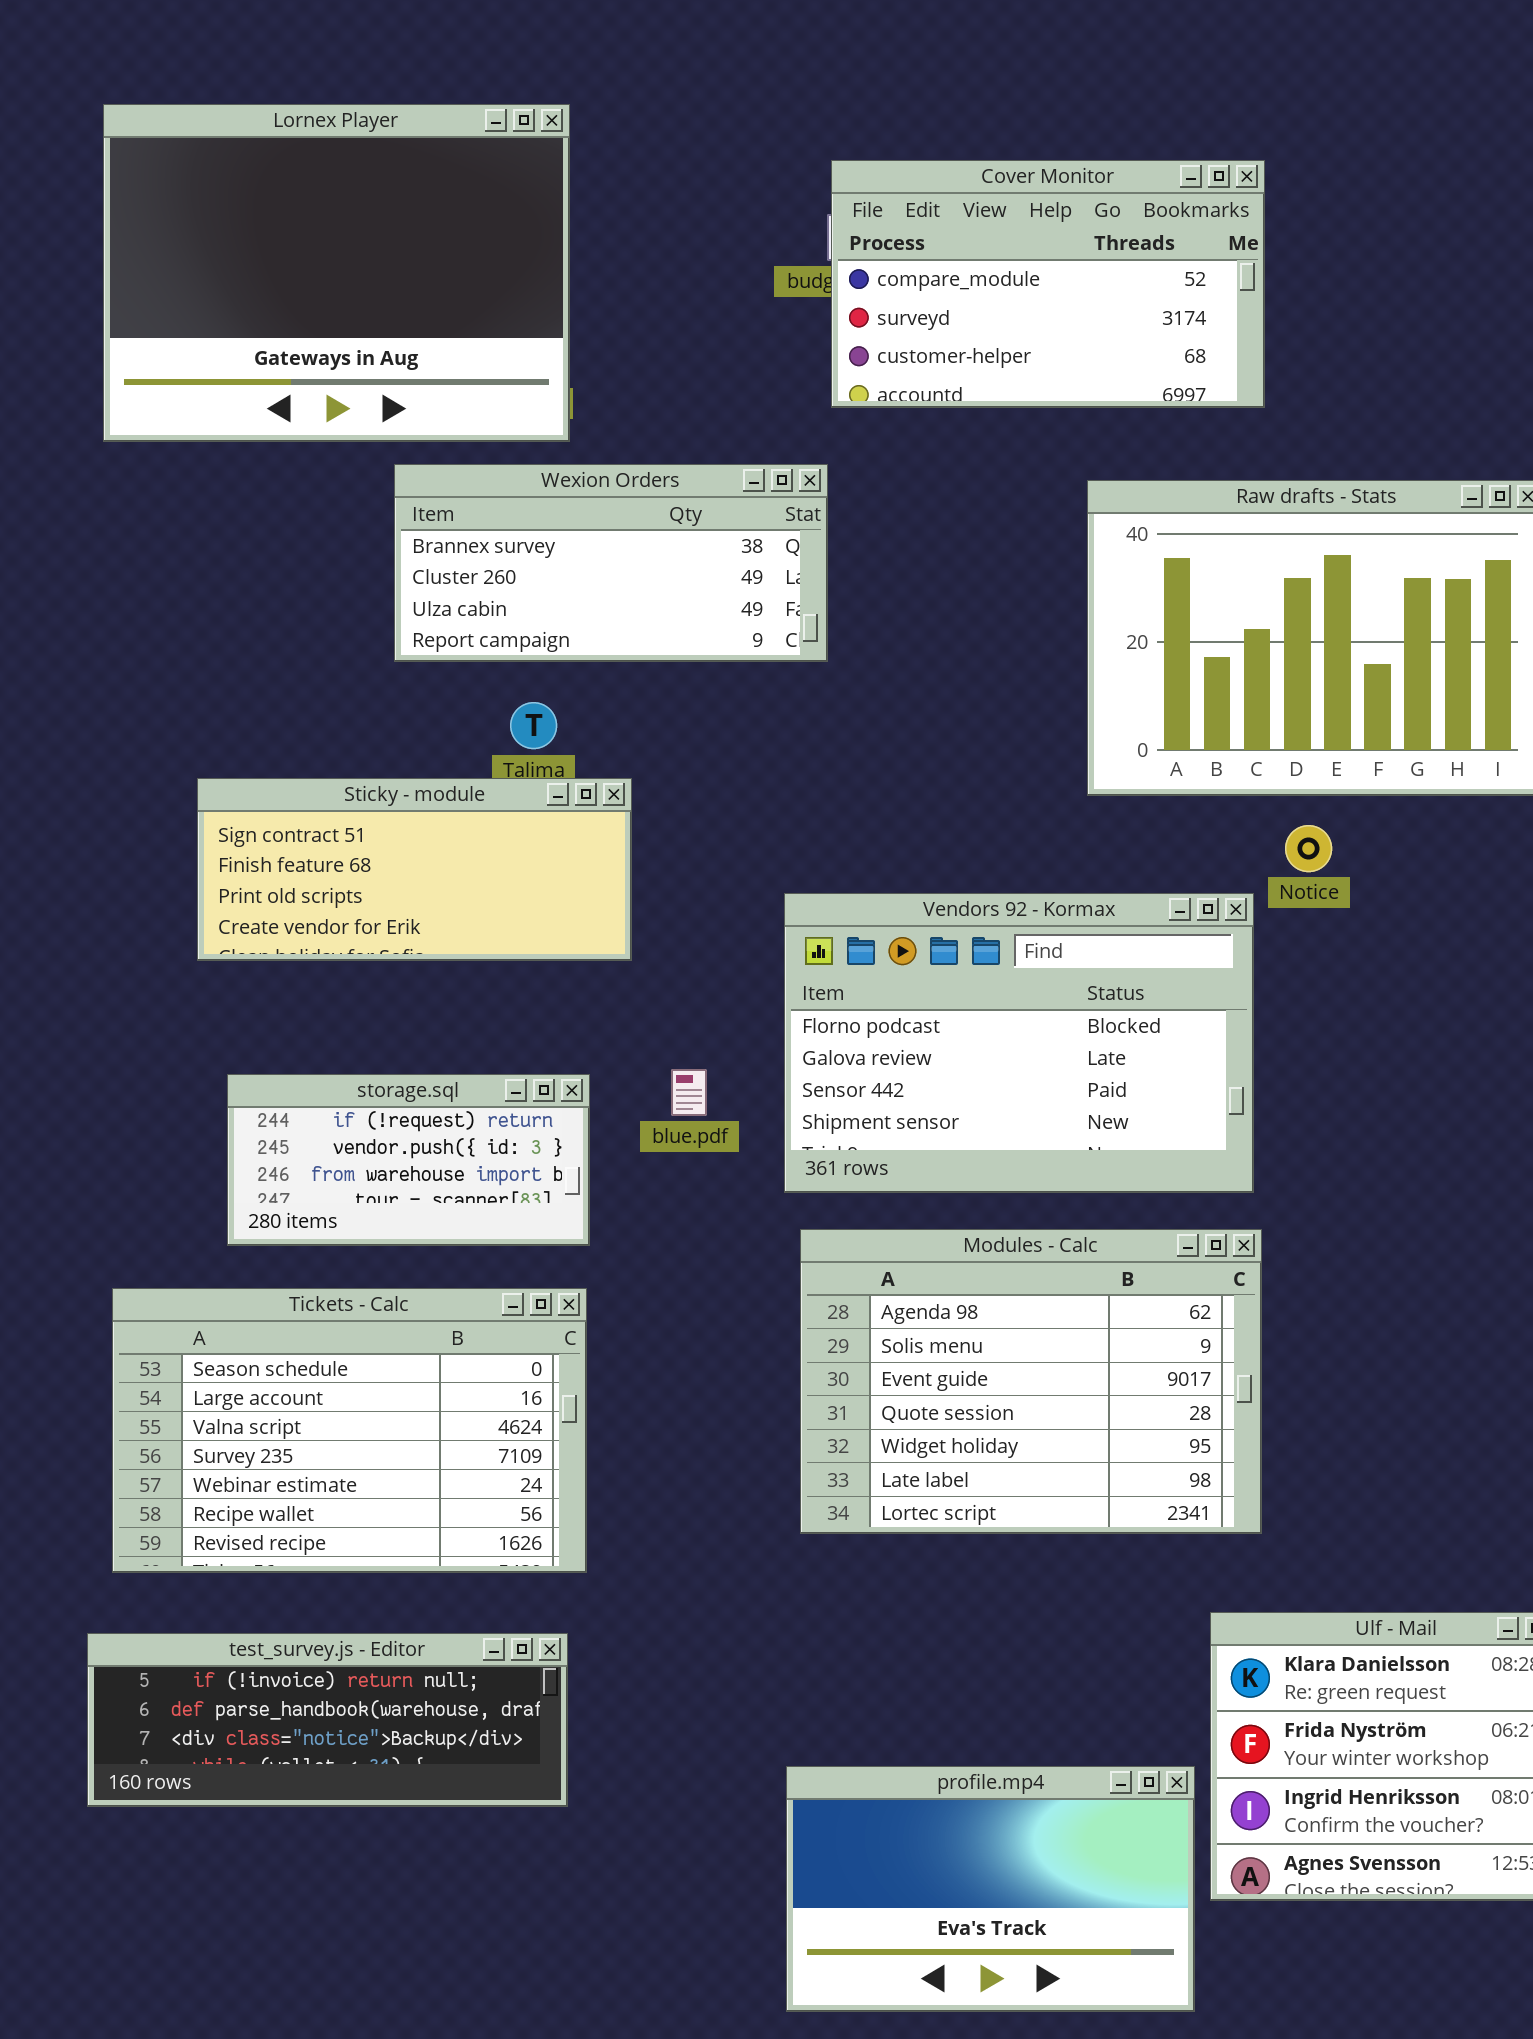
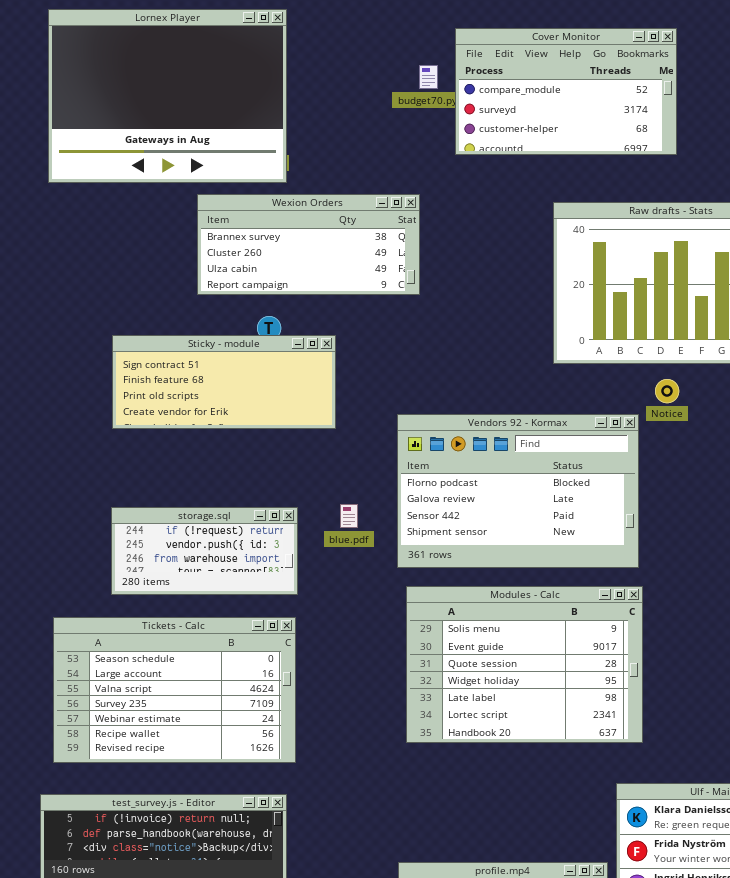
Cover Monitor: [831,160,1265,408] -> [455,28,677,155], moved
Sticky - module: [197,778,632,961] -> [112,335,336,429], moved
Modules - Calc: [800,1229,1262,1534] -> [406,586,643,743], scrolled down 1 row

